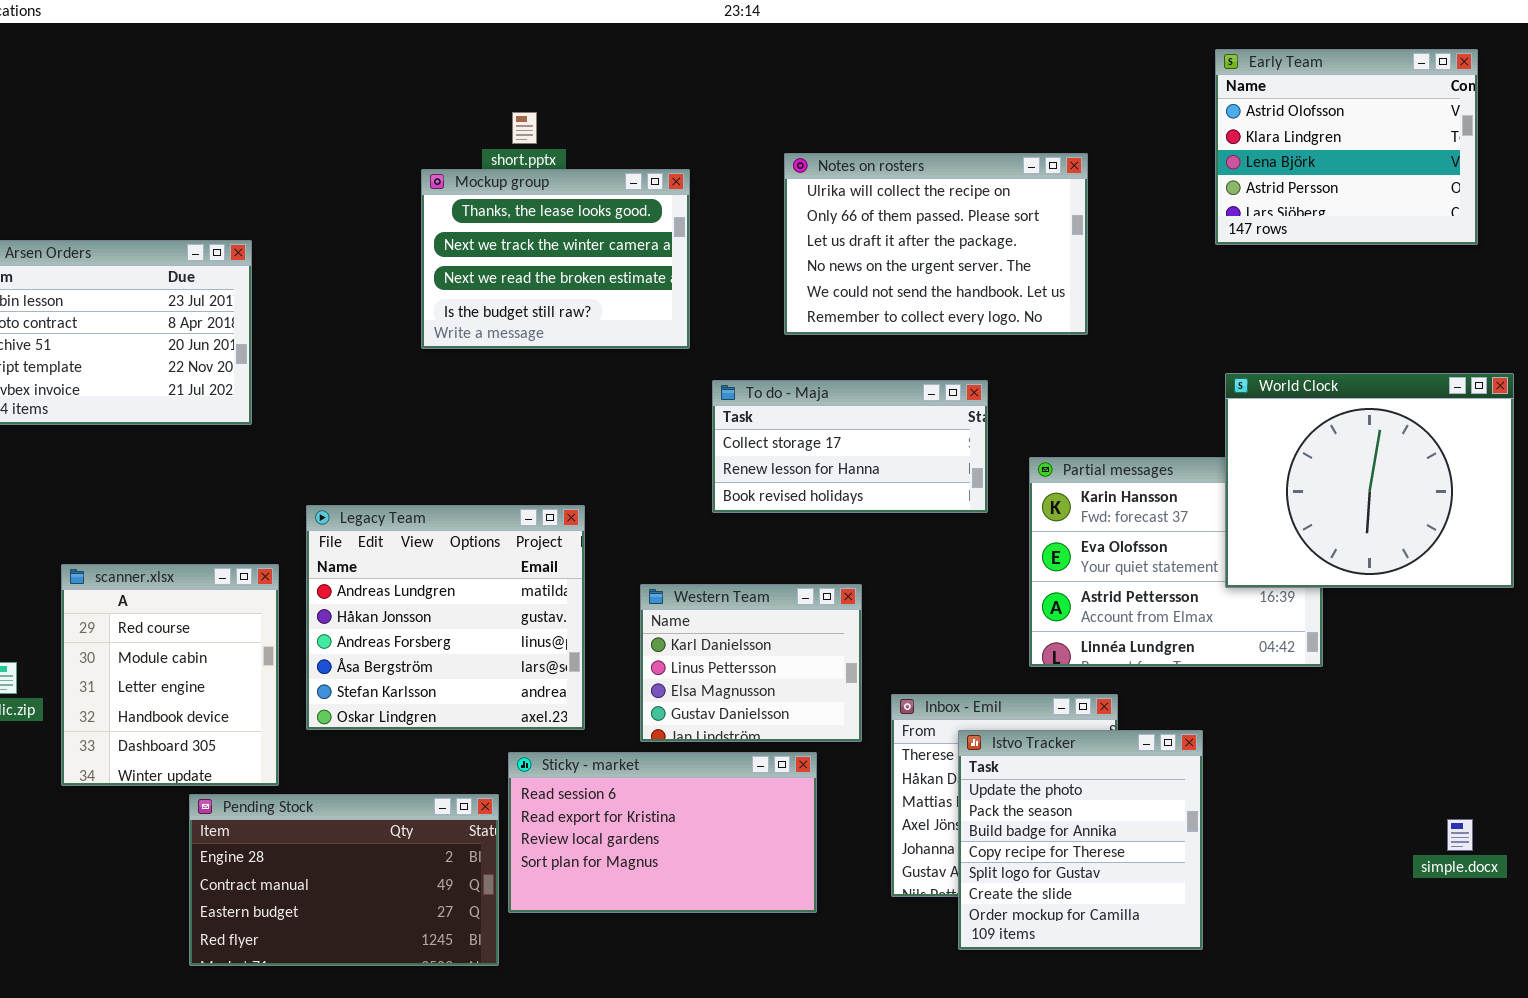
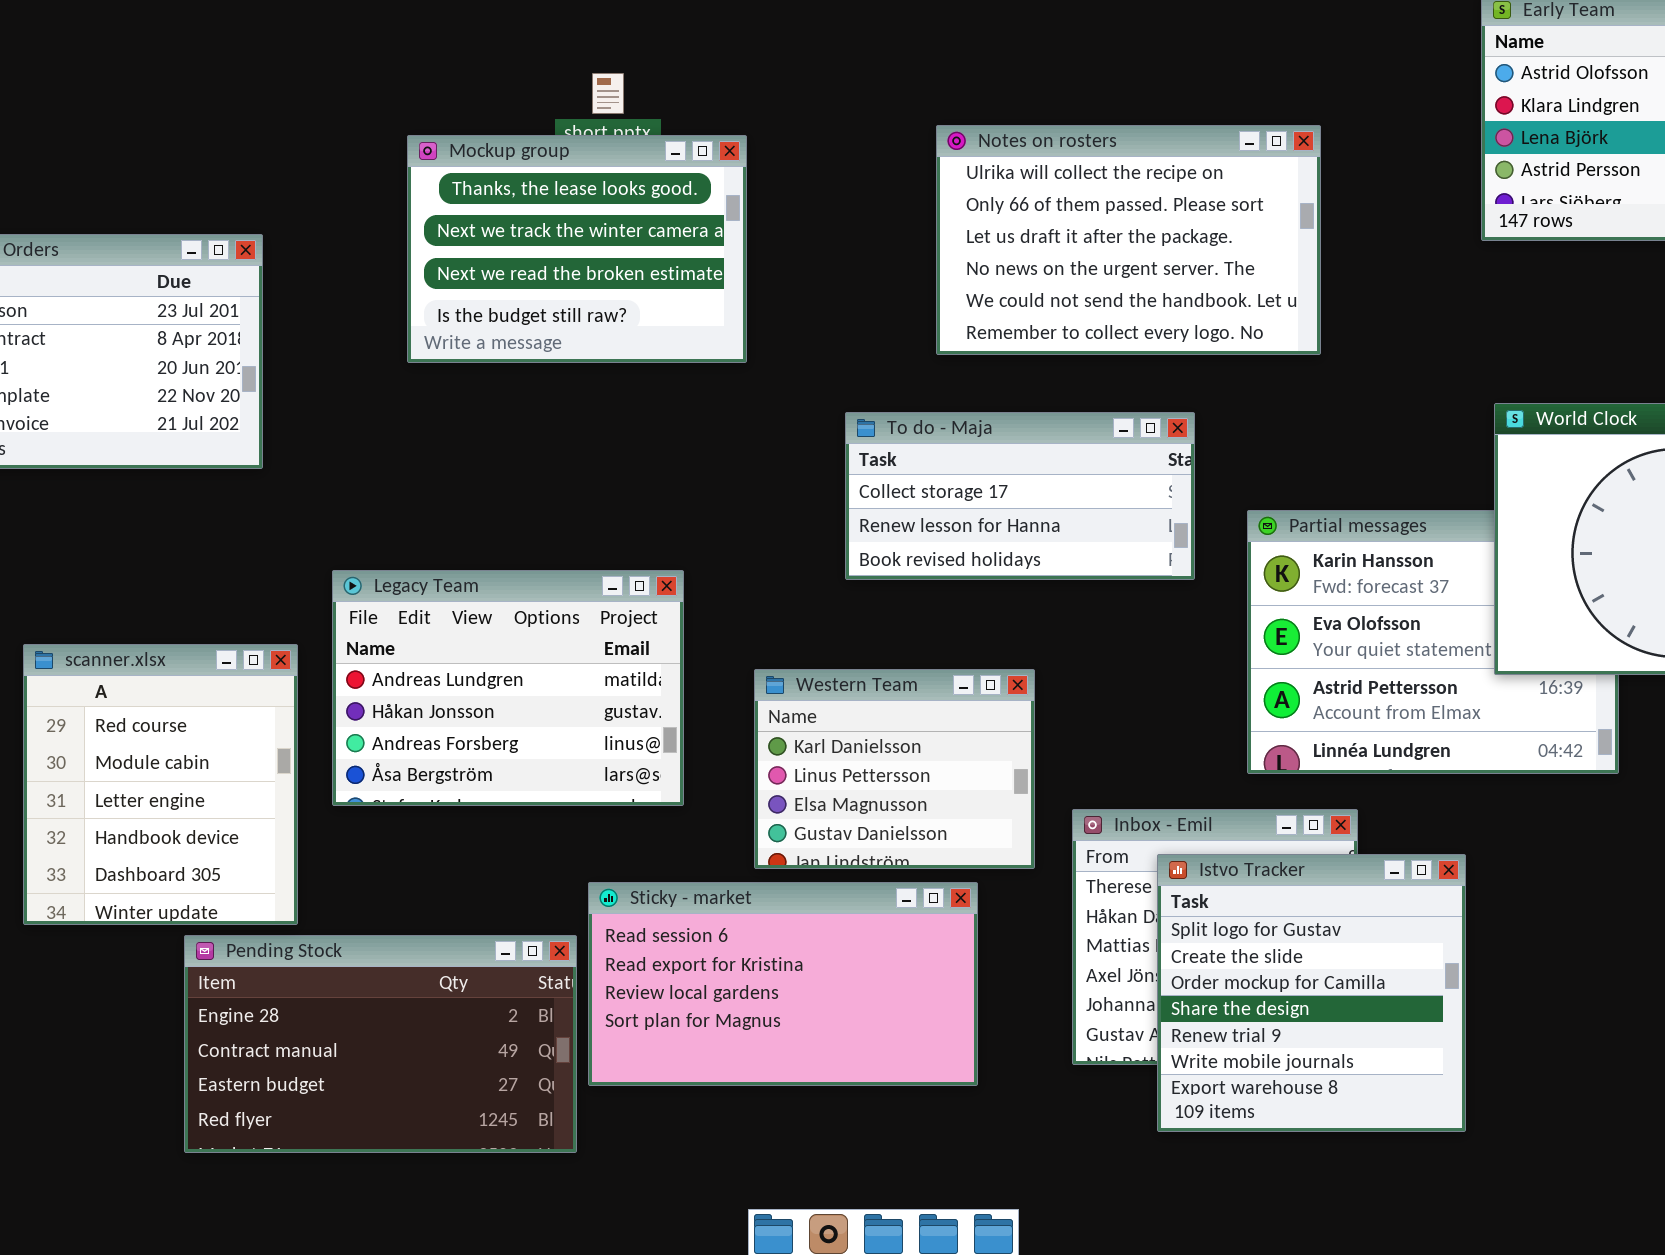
Mockup group: [421,169,690,349] -> [407,135,747,363], moved
Legacy Team: [306,505,585,730] -> [332,570,684,806], resized
Istvo Tracker: [958,730,1203,950] -> [1157,854,1466,1132], scrolled down 4 rows

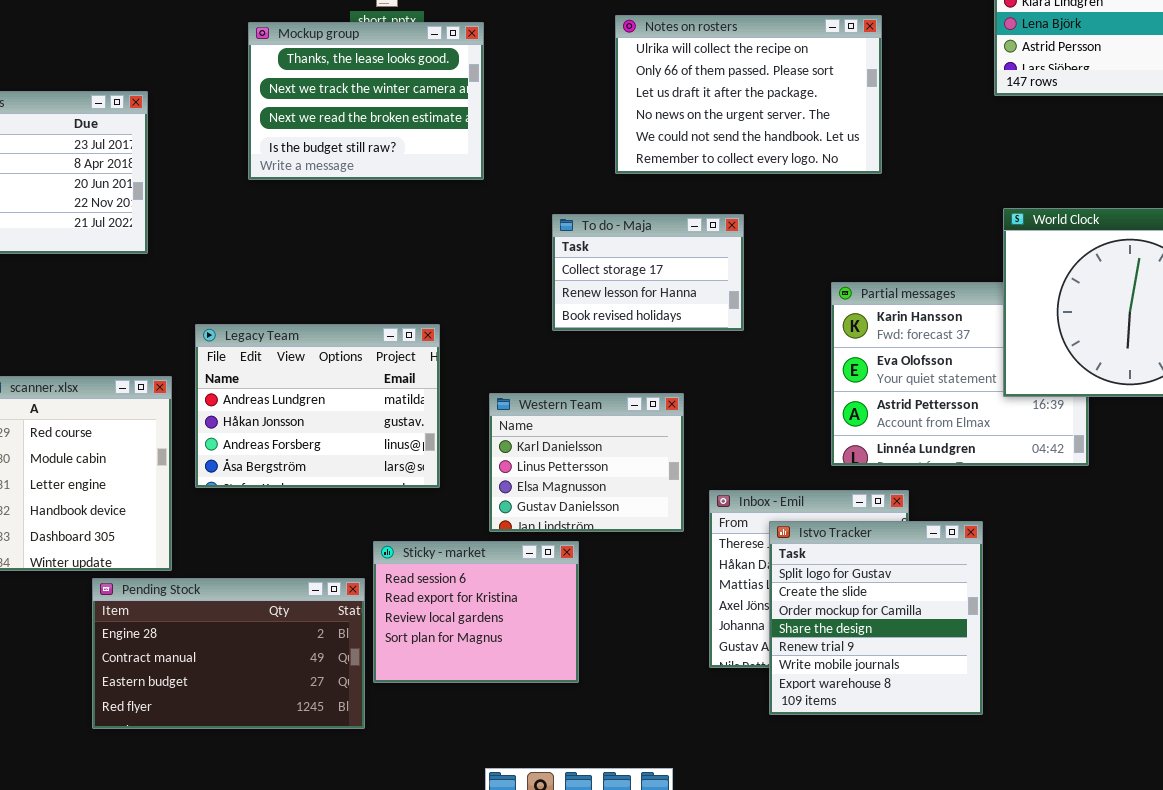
To do - Maja: [845,412,1195,580] -> [552,214,744,331], resized
Sticky - market: [588,882,978,1086] -> [373,541,579,683], resized

